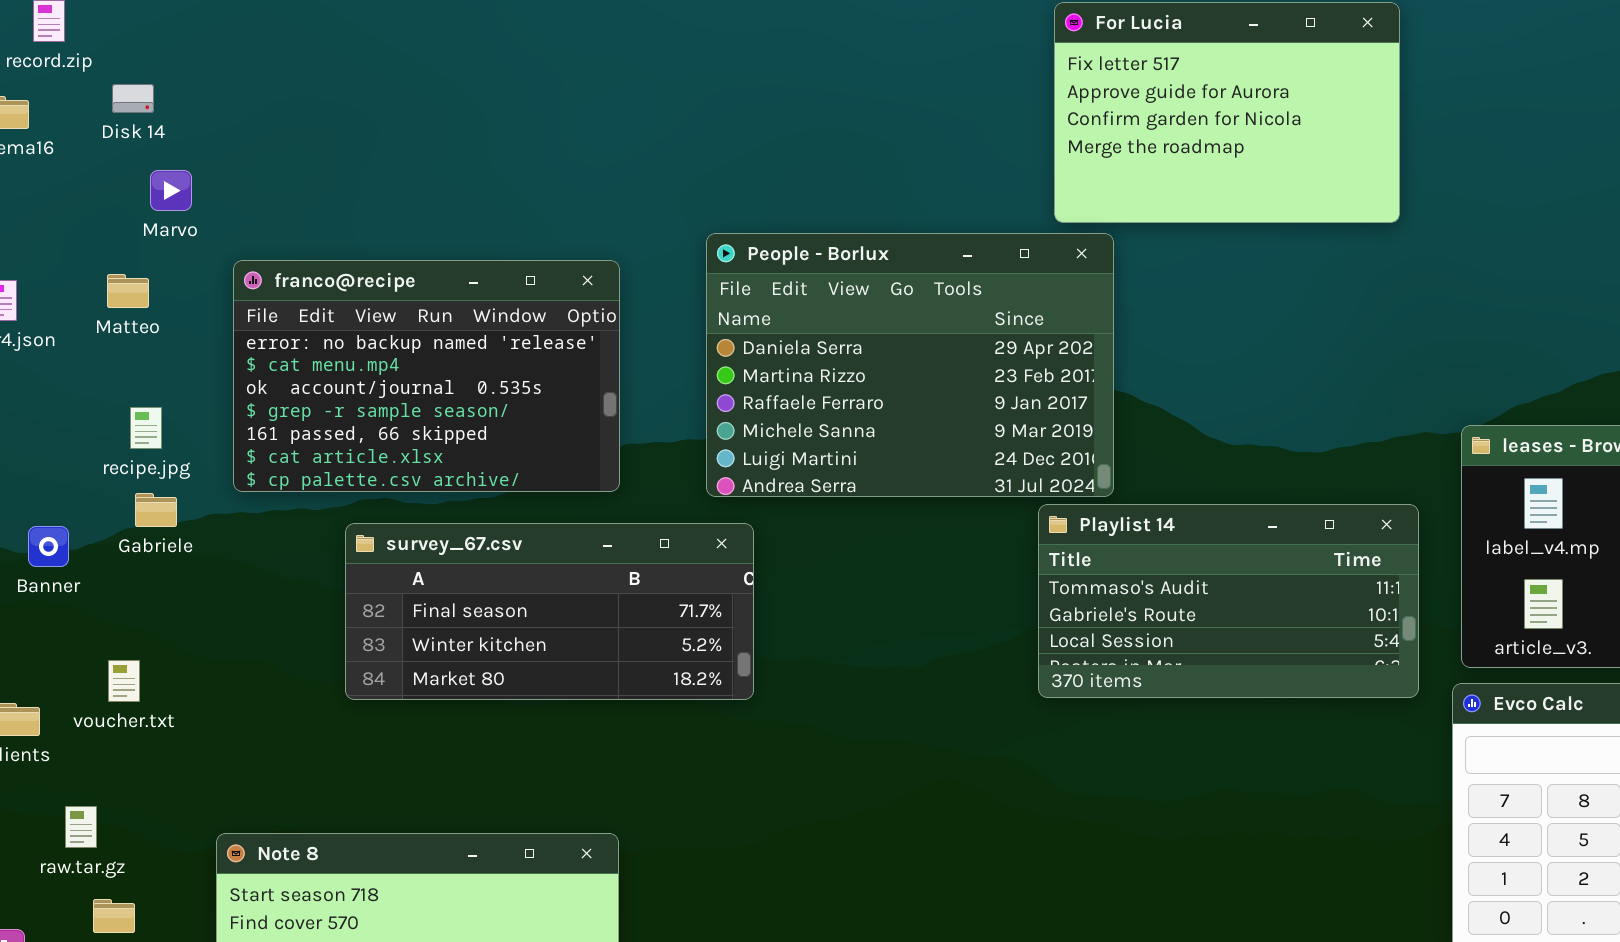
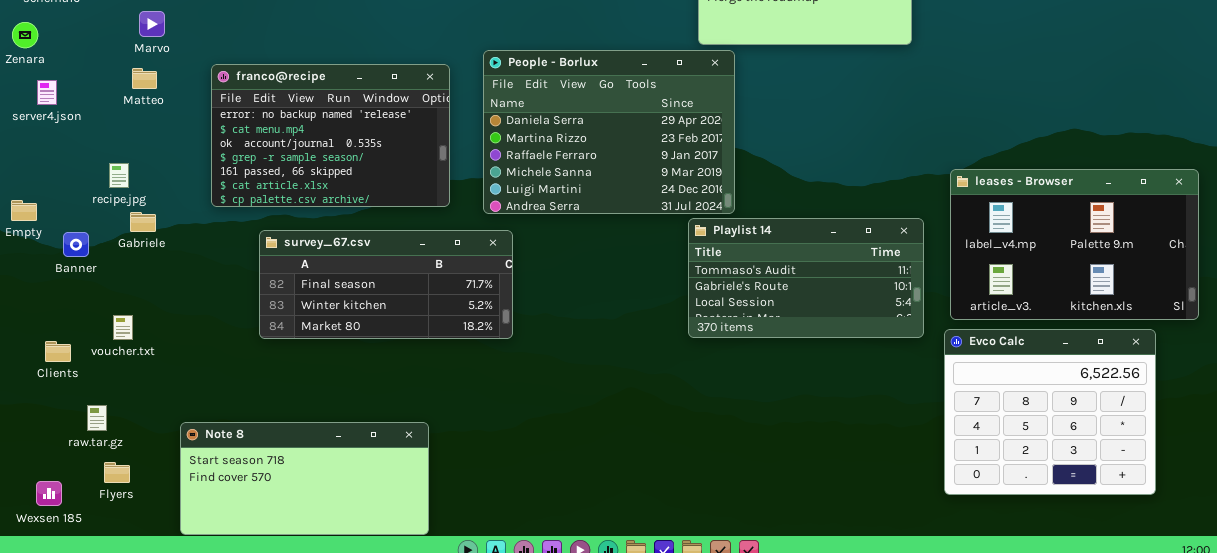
franco@recipe: [233,260,620,492] -> [211,64,450,207], moved
Matteo: [107,274,149,308] -> [132,68,157,89], moved
recipe.jpg: [130,407,162,449] -> [109,163,129,188], moved

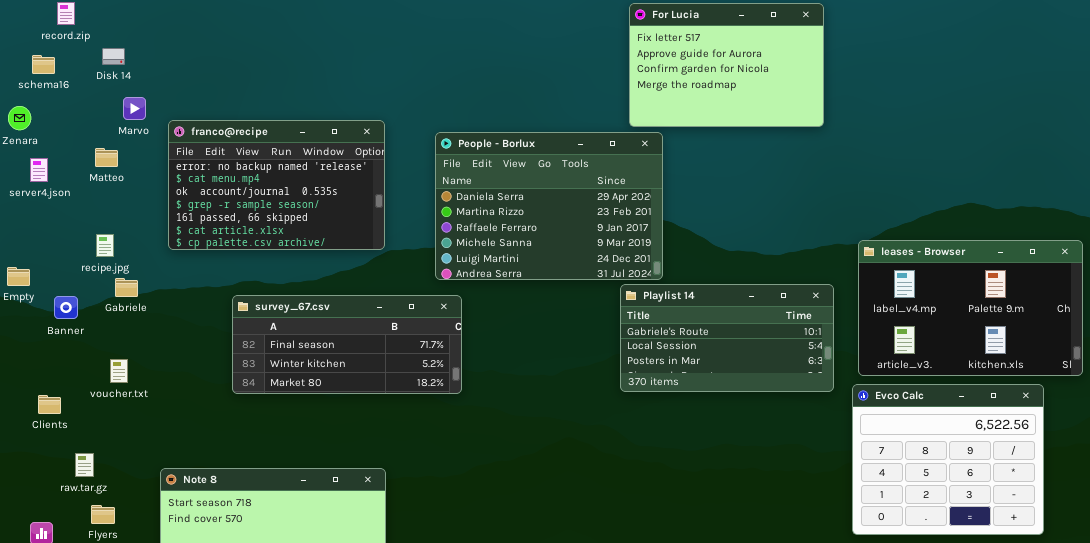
franco@recipe: [211,64,450,207] -> [168,120,385,250], moved
Matteo: [132,68,157,89] -> [95,148,118,167], moved
Playlist 14: [688,218,924,338] -> [620,284,834,392], scrolled down 1 row
voucher.txt: [113,315,133,340] -> [110,359,128,383], moved

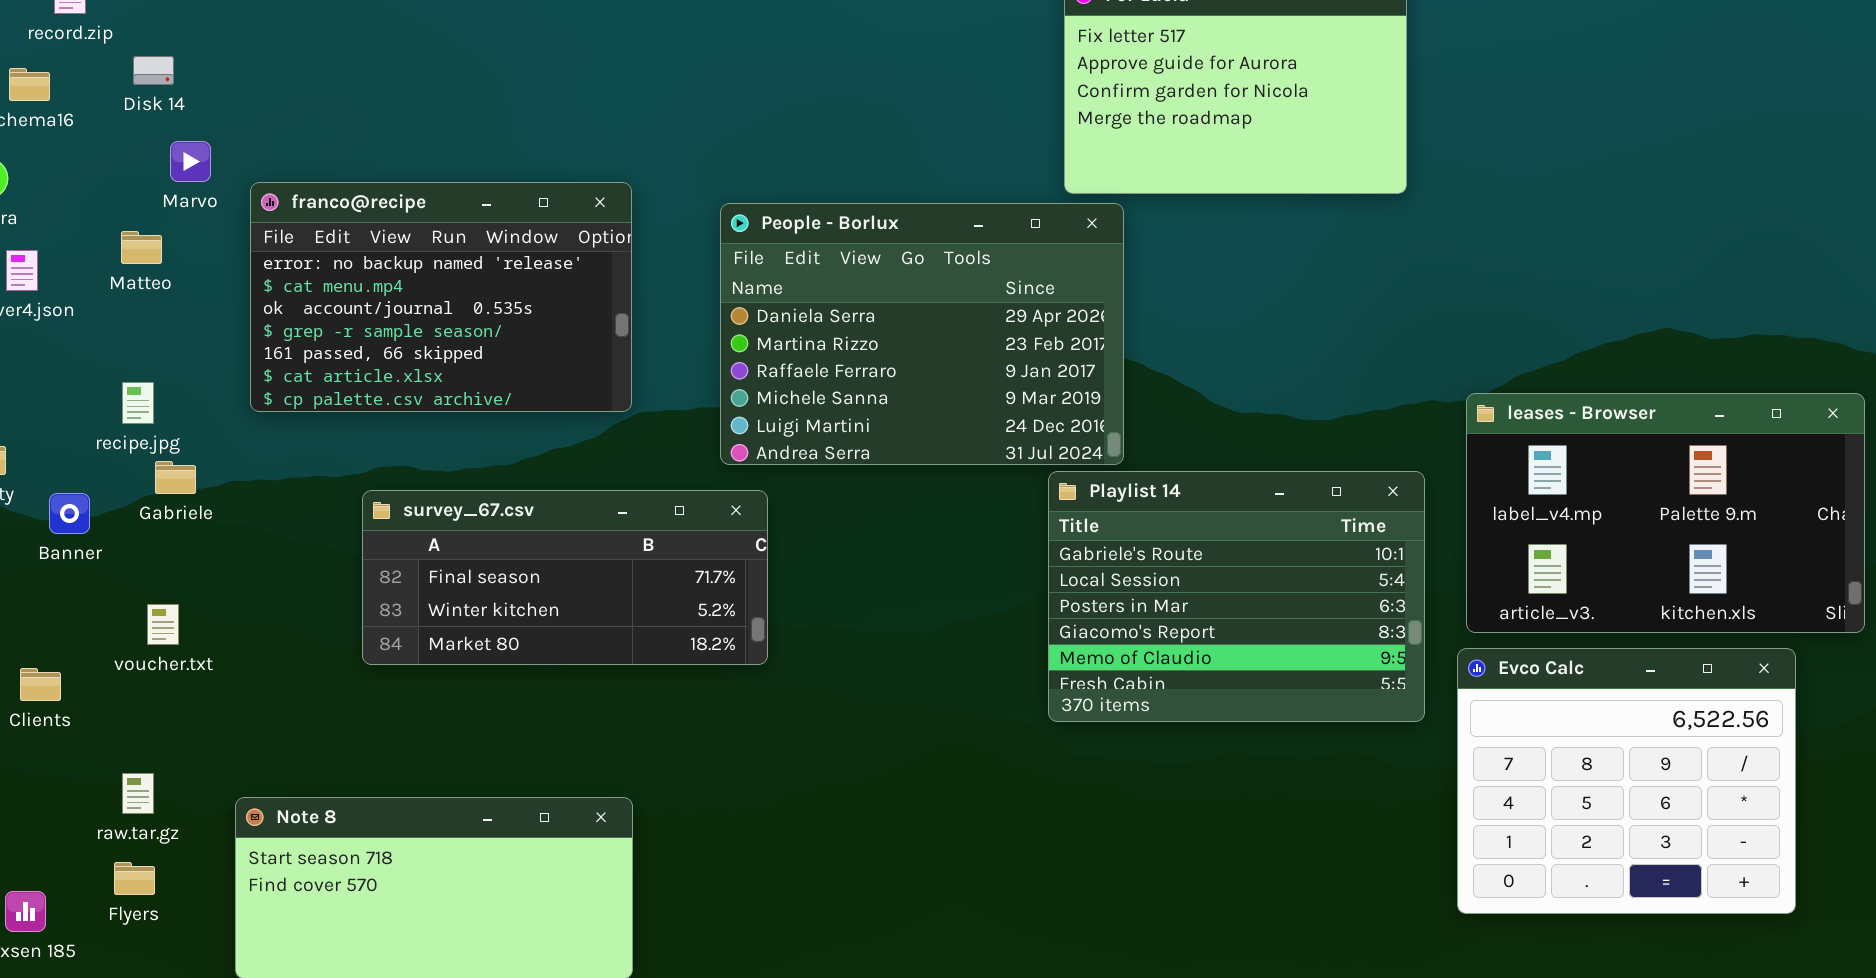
Playlist 14: [620,284,834,392] -> [1048,471,1425,722], resized
raw.tar.gz: [75,453,94,477] -> [122,773,154,814], moved

